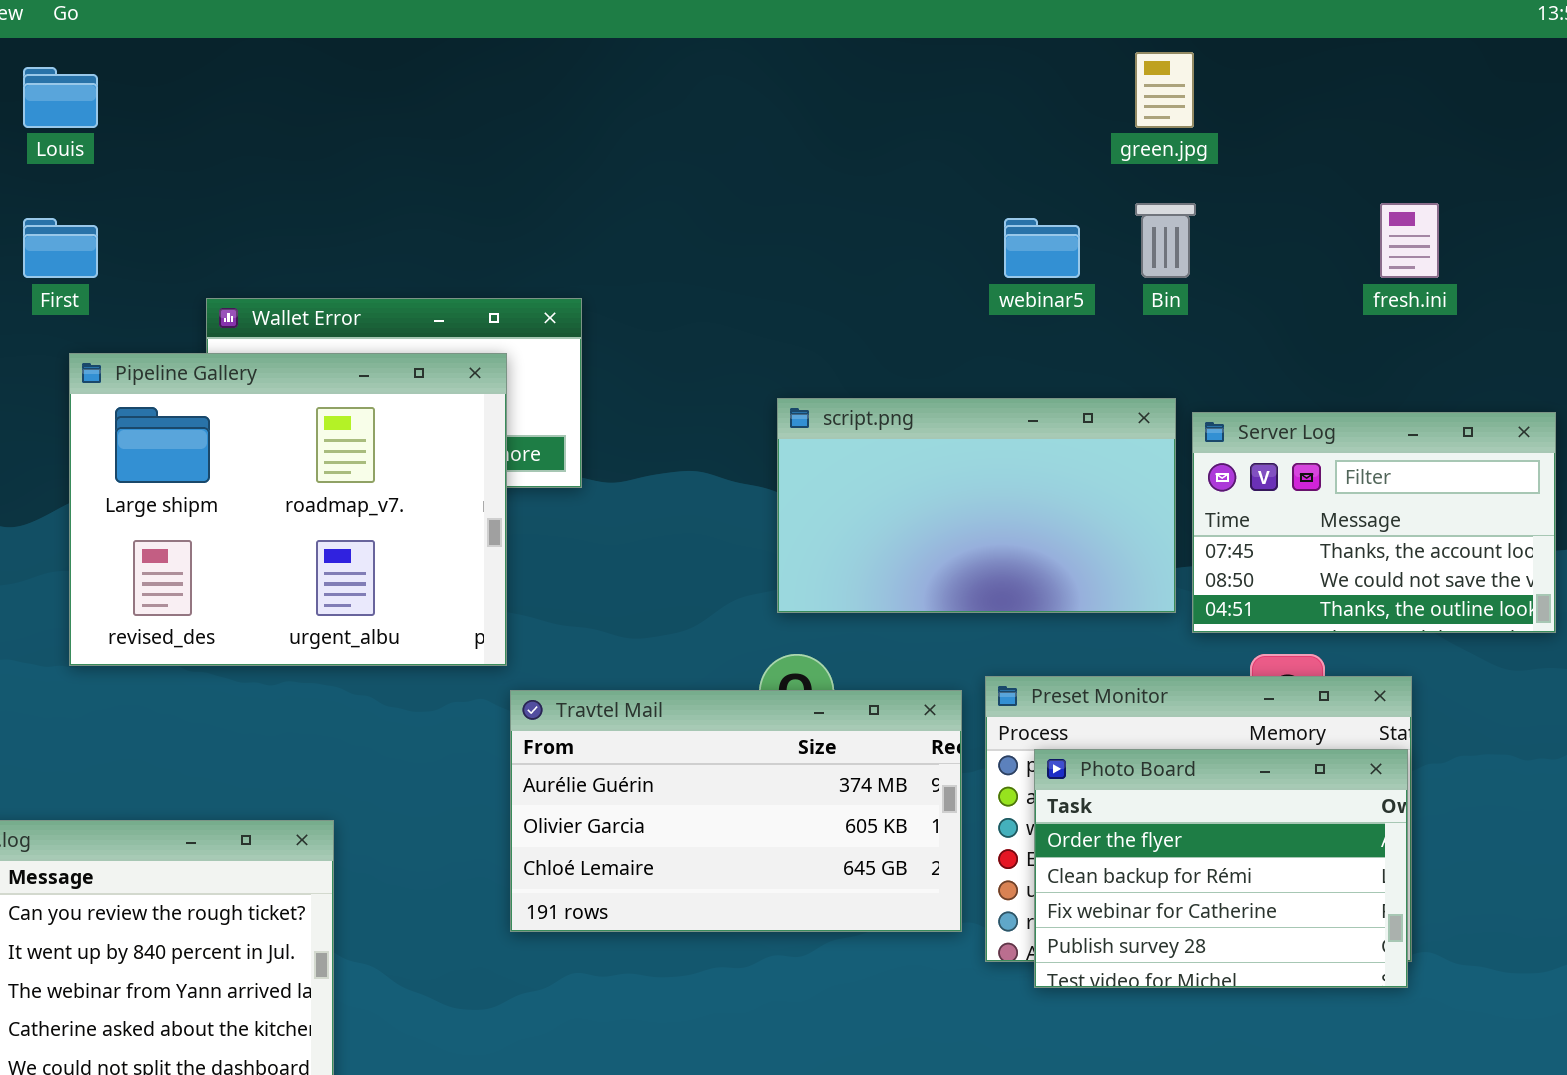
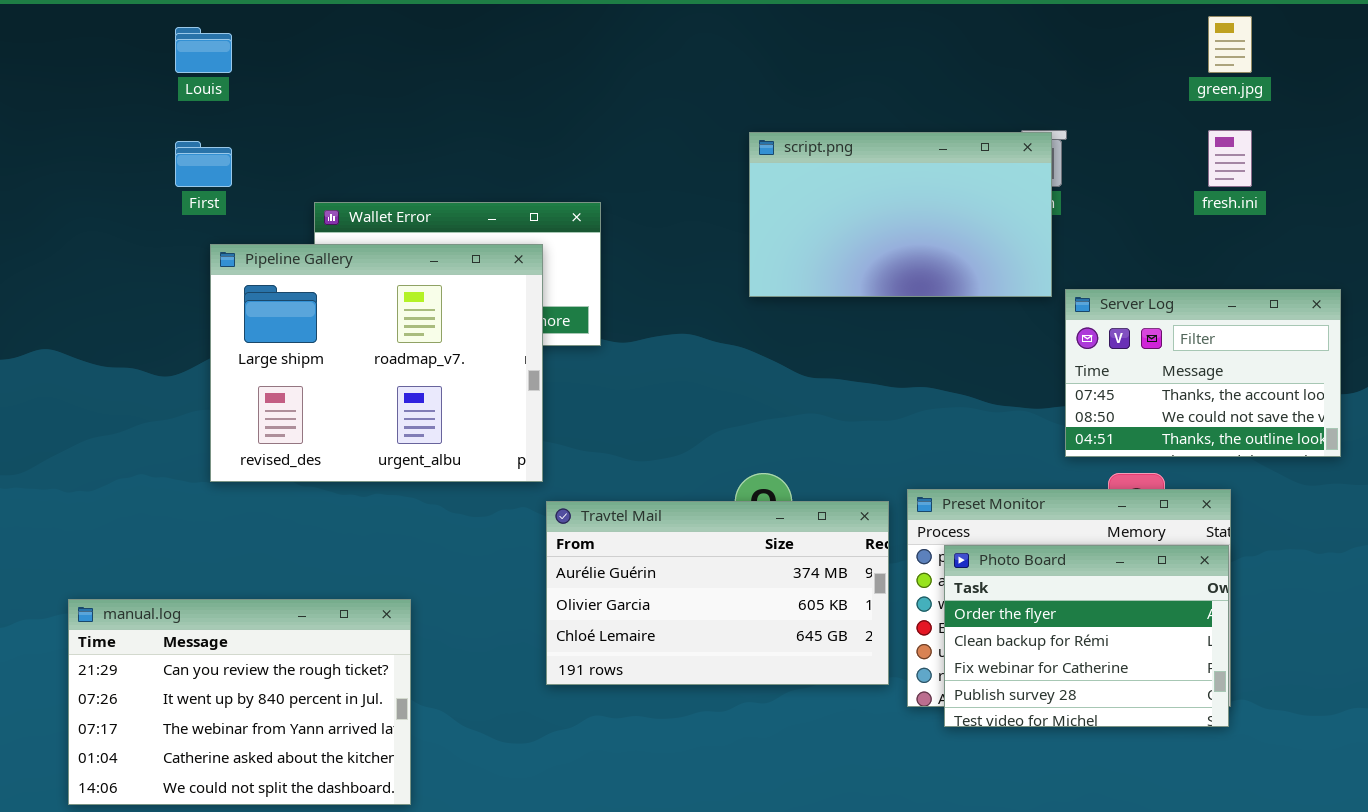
green.jpg: [1135,52,1194,128] -> [1208,16,1252,73], moved
script.png: [777,398,1176,613] -> [749,132,1052,297], moved

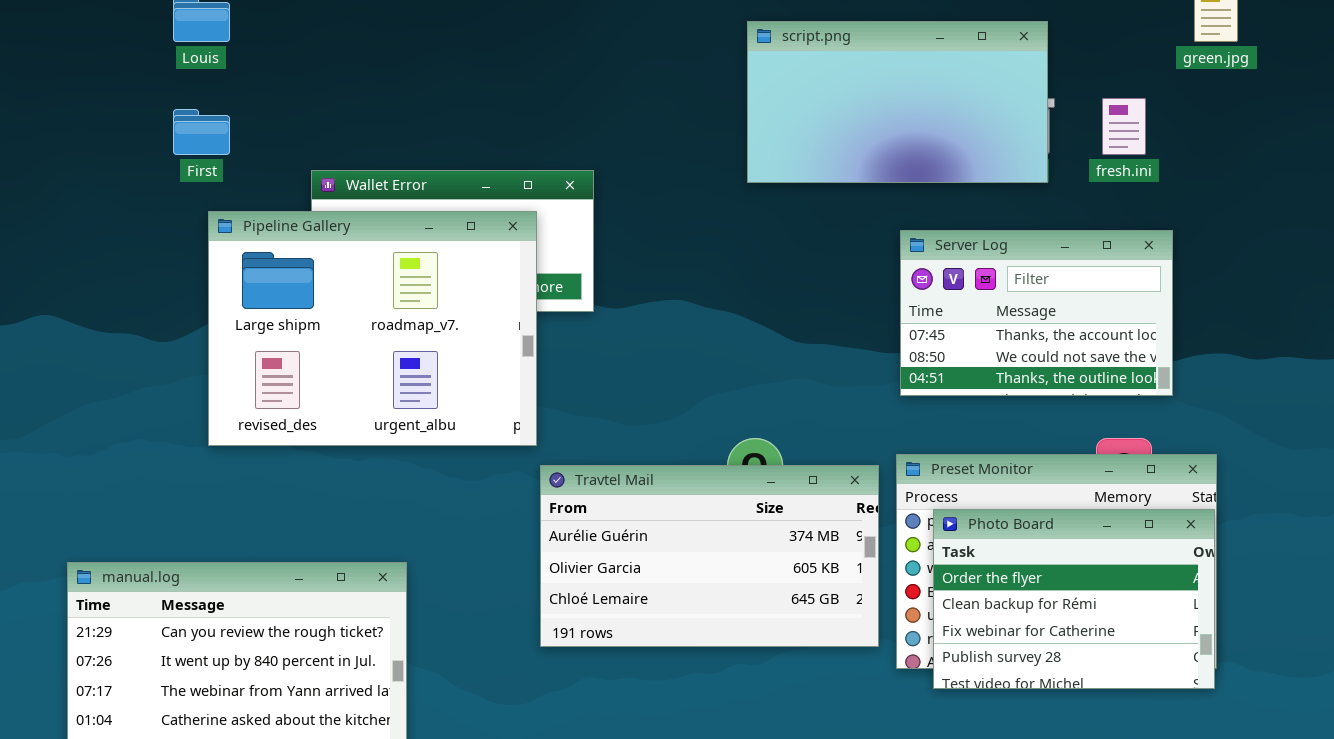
fresh.ini: [1208,130,1252,187] -> [1102,98,1146,155], moved
script.png: [749,132,1052,297] -> [747,21,1048,183], moved
Server Log: [1065,289,1341,457] -> [900,230,1173,396], moved

